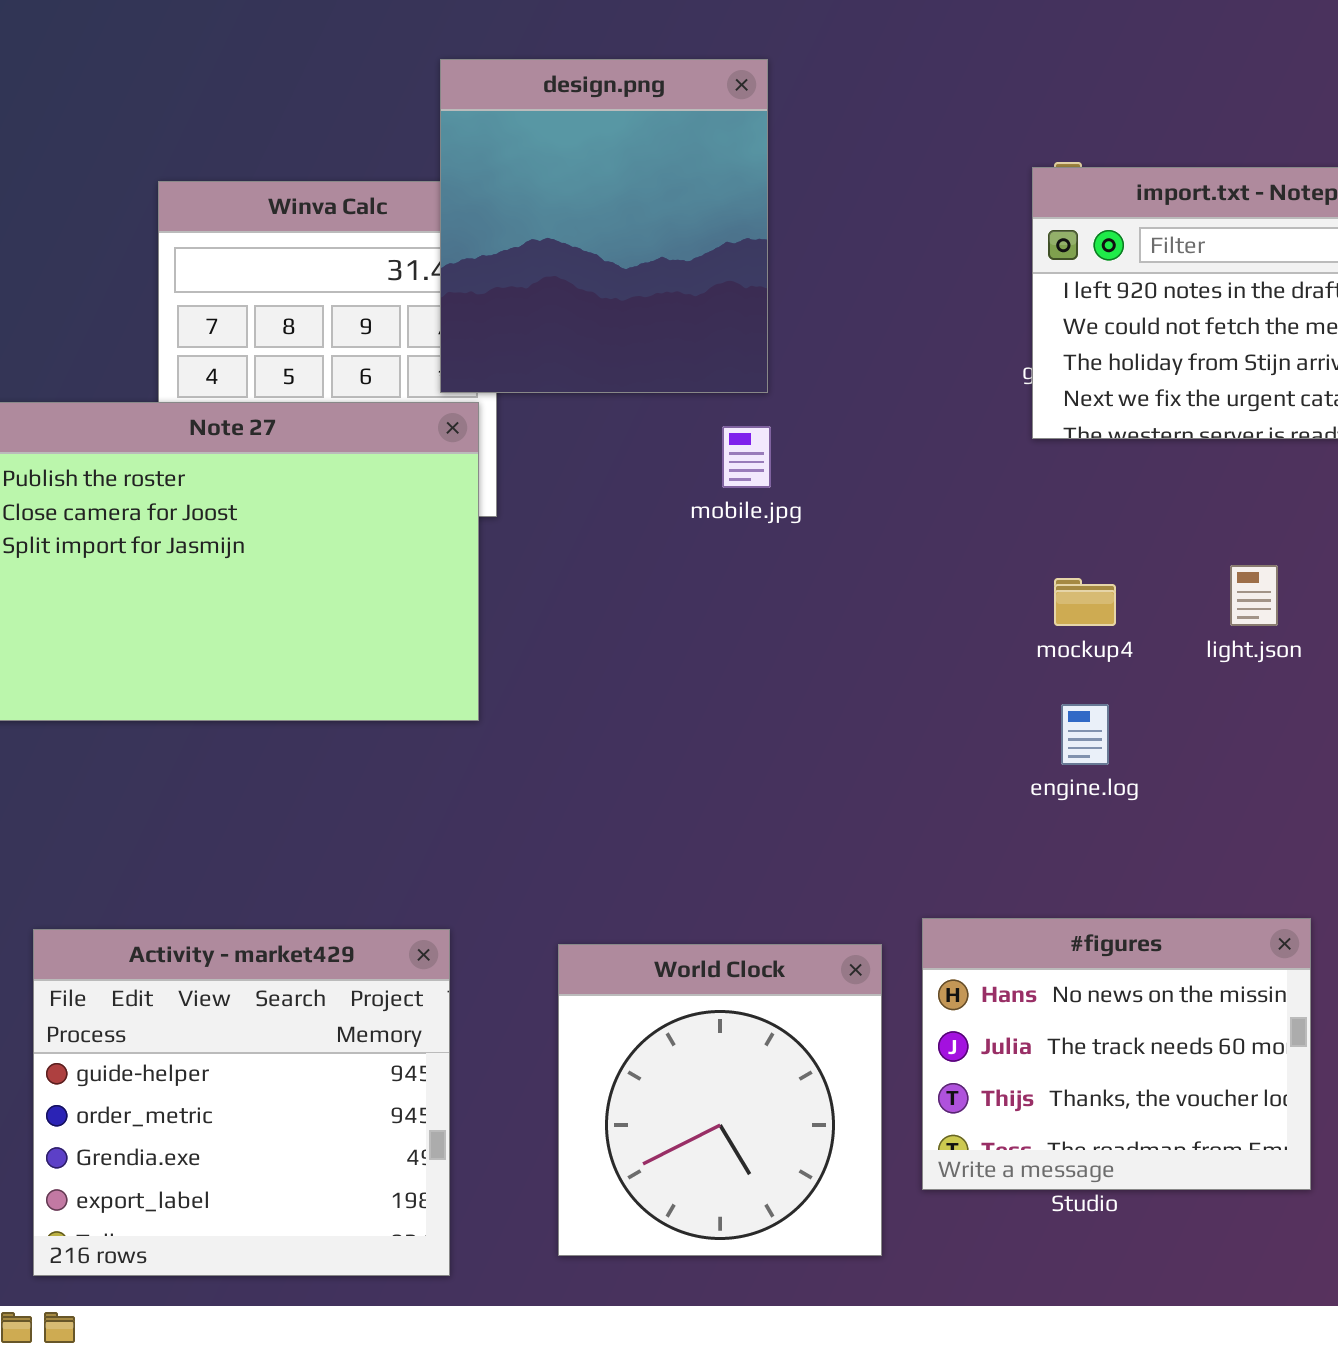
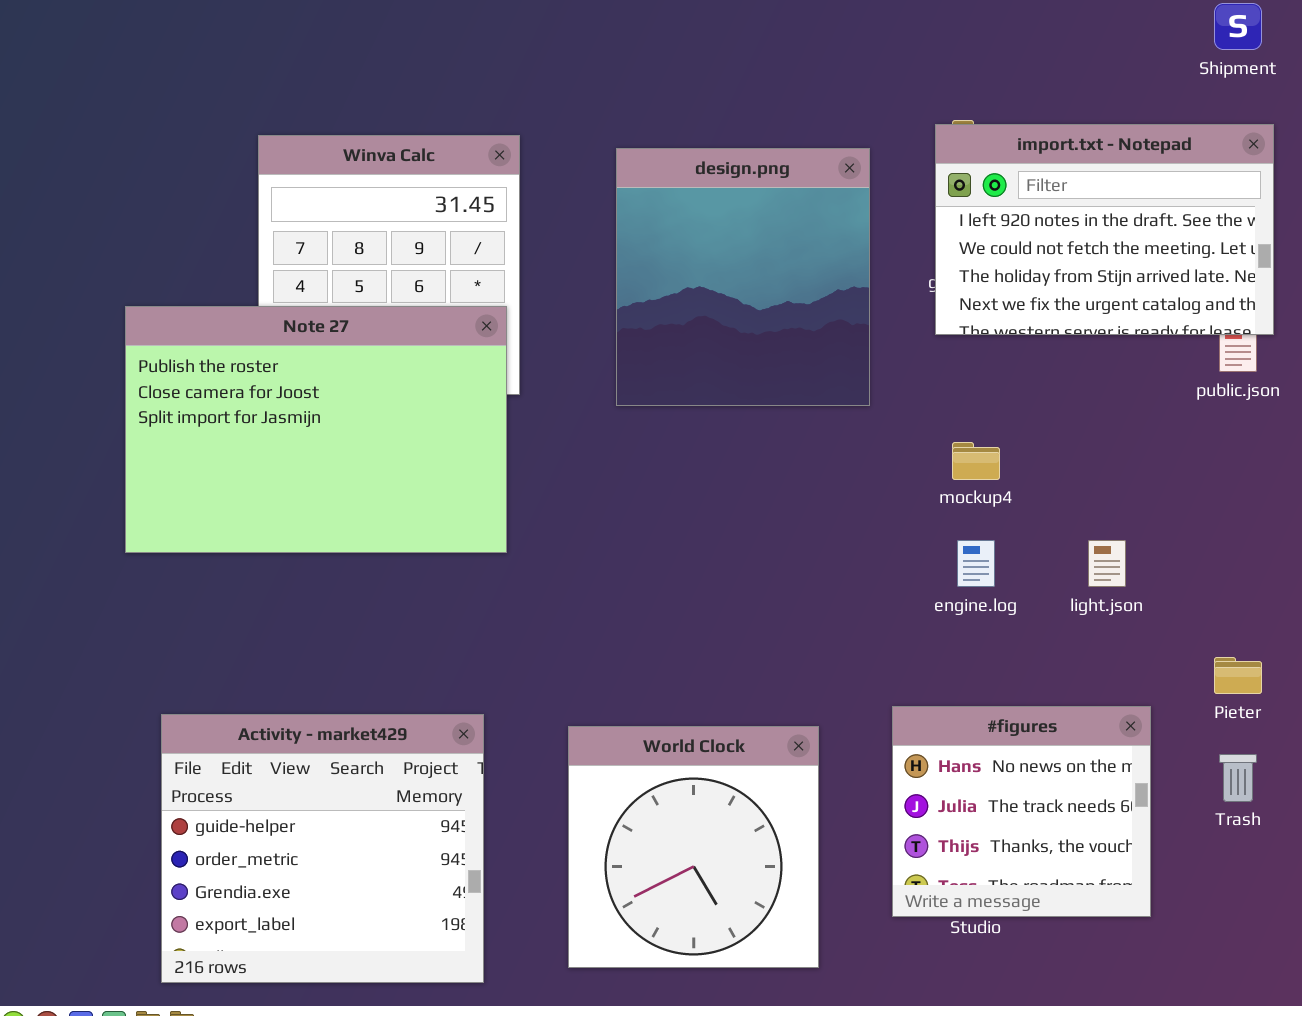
design.png: [440,59,768,393] -> [616,148,870,406], moved
light.json: [1230,565,1278,626] -> [1088,540,1126,587], moved
#figures: [922,918,1311,1190] -> [892,706,1151,917], resized

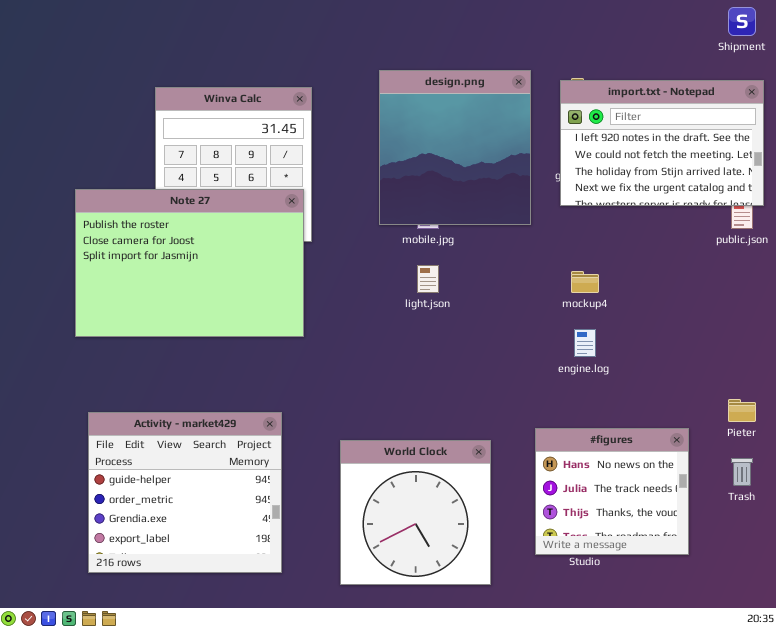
design.png: [616,148,870,406] -> [379,70,531,225], moved
light.json: [1088,540,1126,587] -> [417,265,439,293], moved
Activity - market429: [161,714,484,983] -> [88,412,282,573], moved

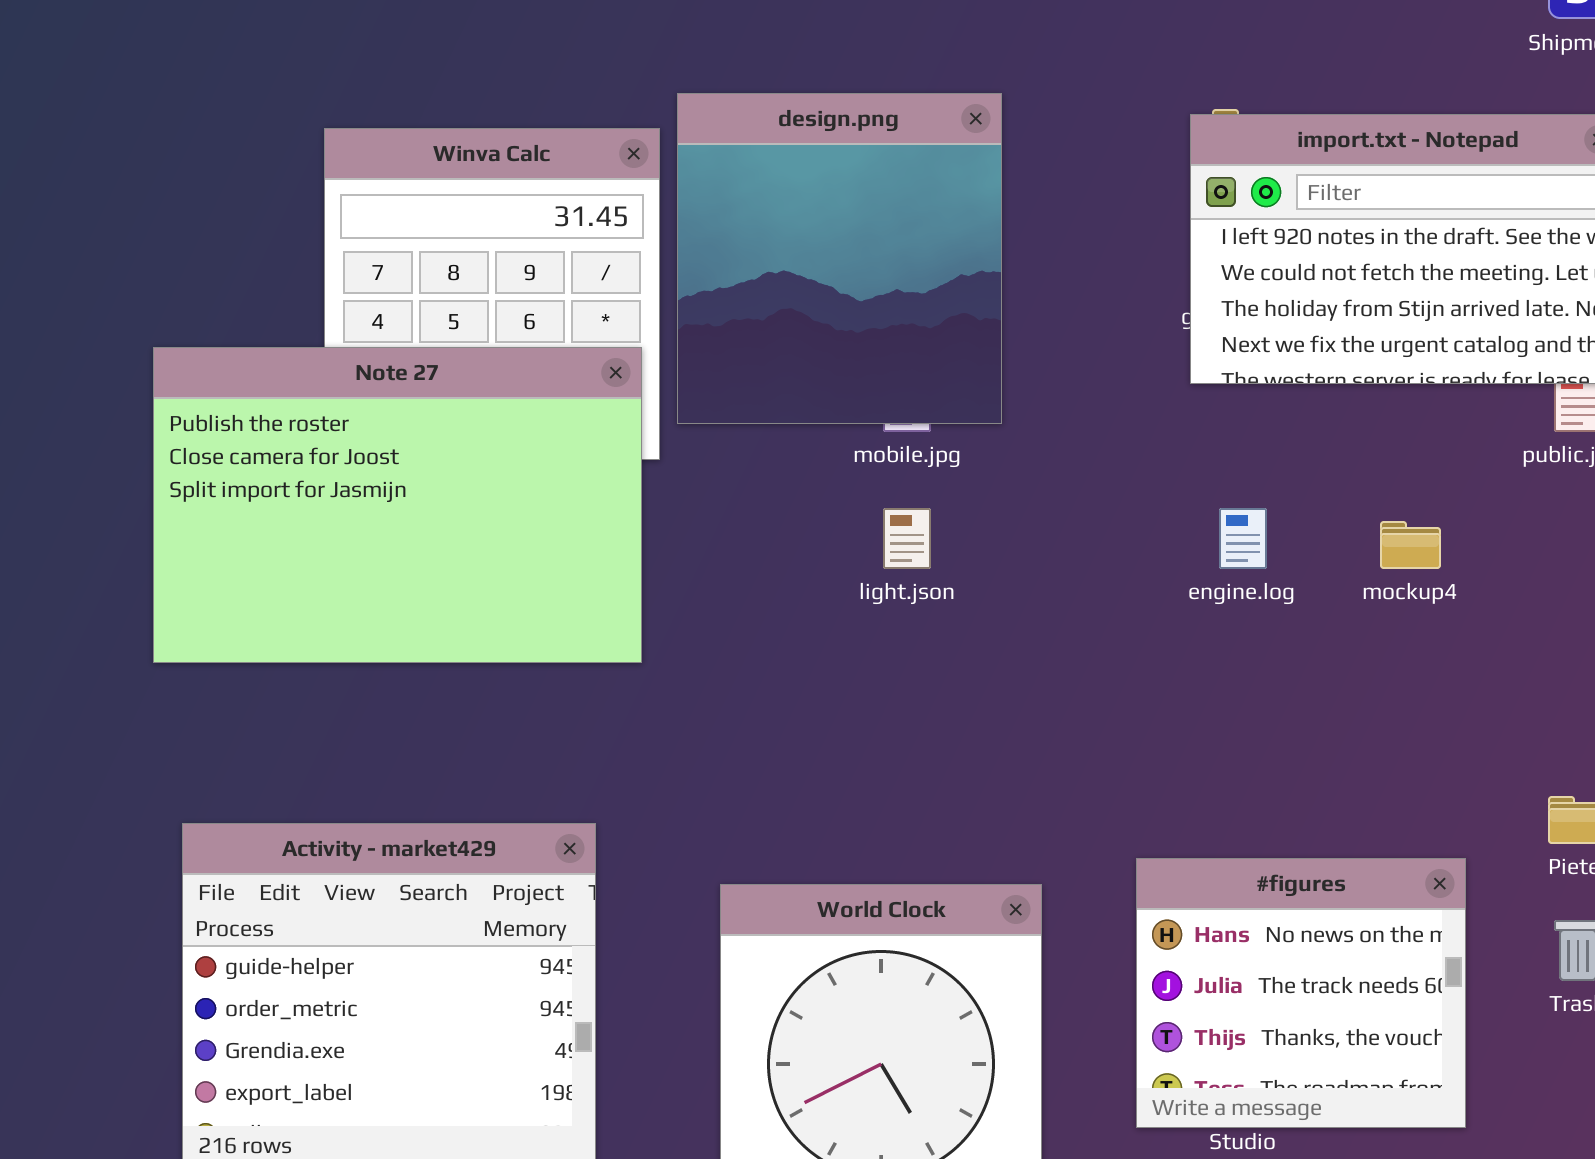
design.png: [379,70,531,225] -> [677,93,1002,424], moved
mockup4: [571,271,599,293] -> [1380,521,1441,569], moved
engine.log: [574,329,596,357] -> [1219,508,1267,569], moved

